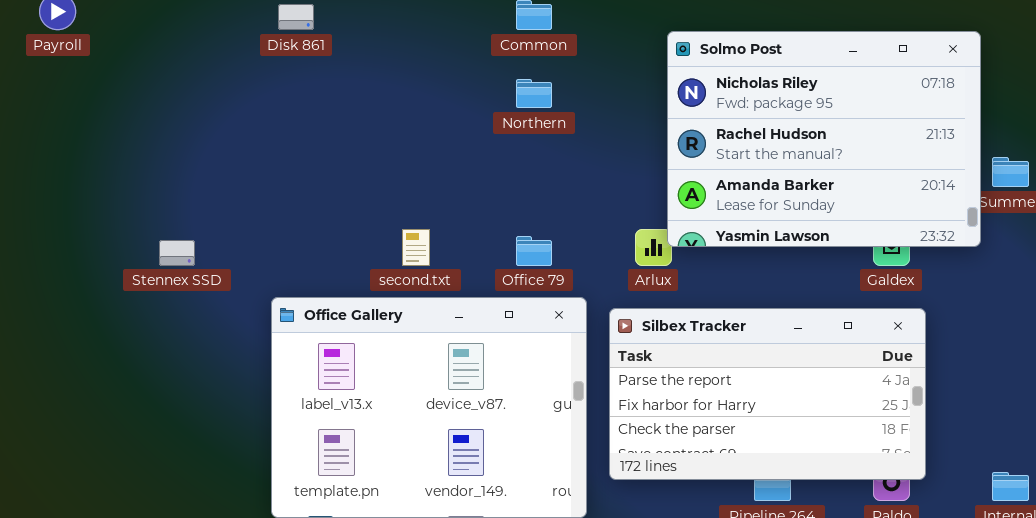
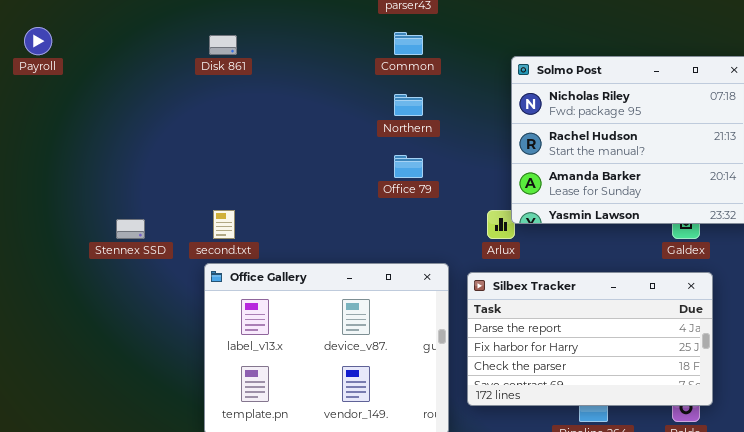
second.txt: [402,229,430,266] -> [213,210,235,239], moved
Office 79: [516,236,552,266] -> [394,155,423,178], moved

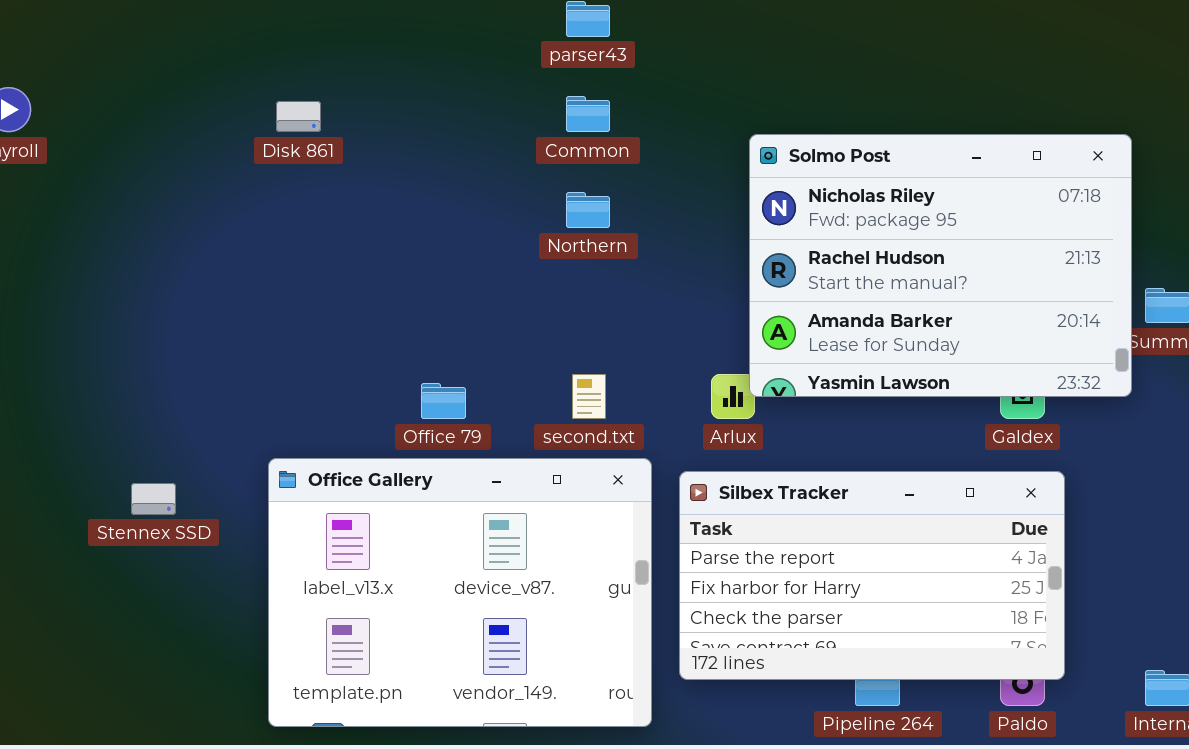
Office 79: [394,155,423,178] -> [421,383,466,419], moved
second.txt: [213,210,235,239] -> [572,374,606,419], moved
Stennex SSD: [116,219,145,239] -> [131,483,176,515], moved

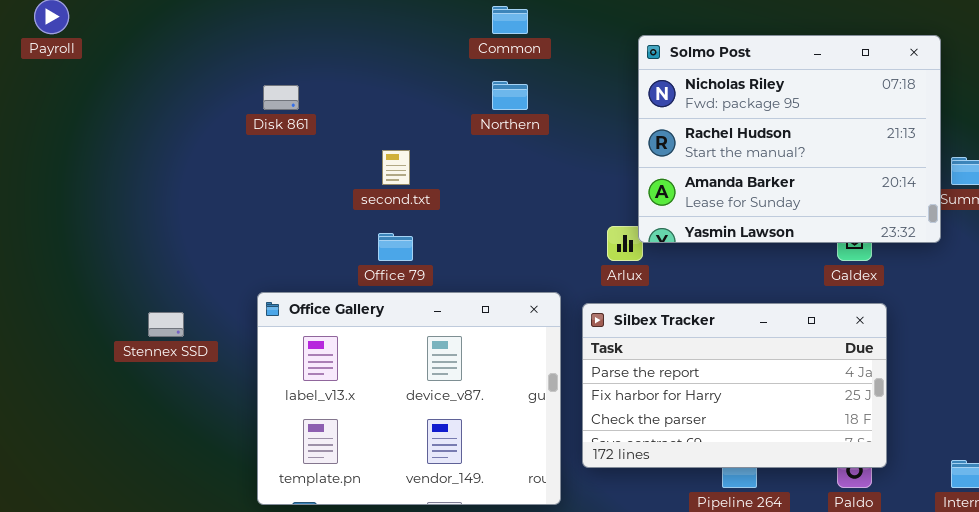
Disk 861: [276,101,321,132] -> [263,85,299,110], moved
second.txt: [572,374,606,419] -> [382,150,410,185], moved

